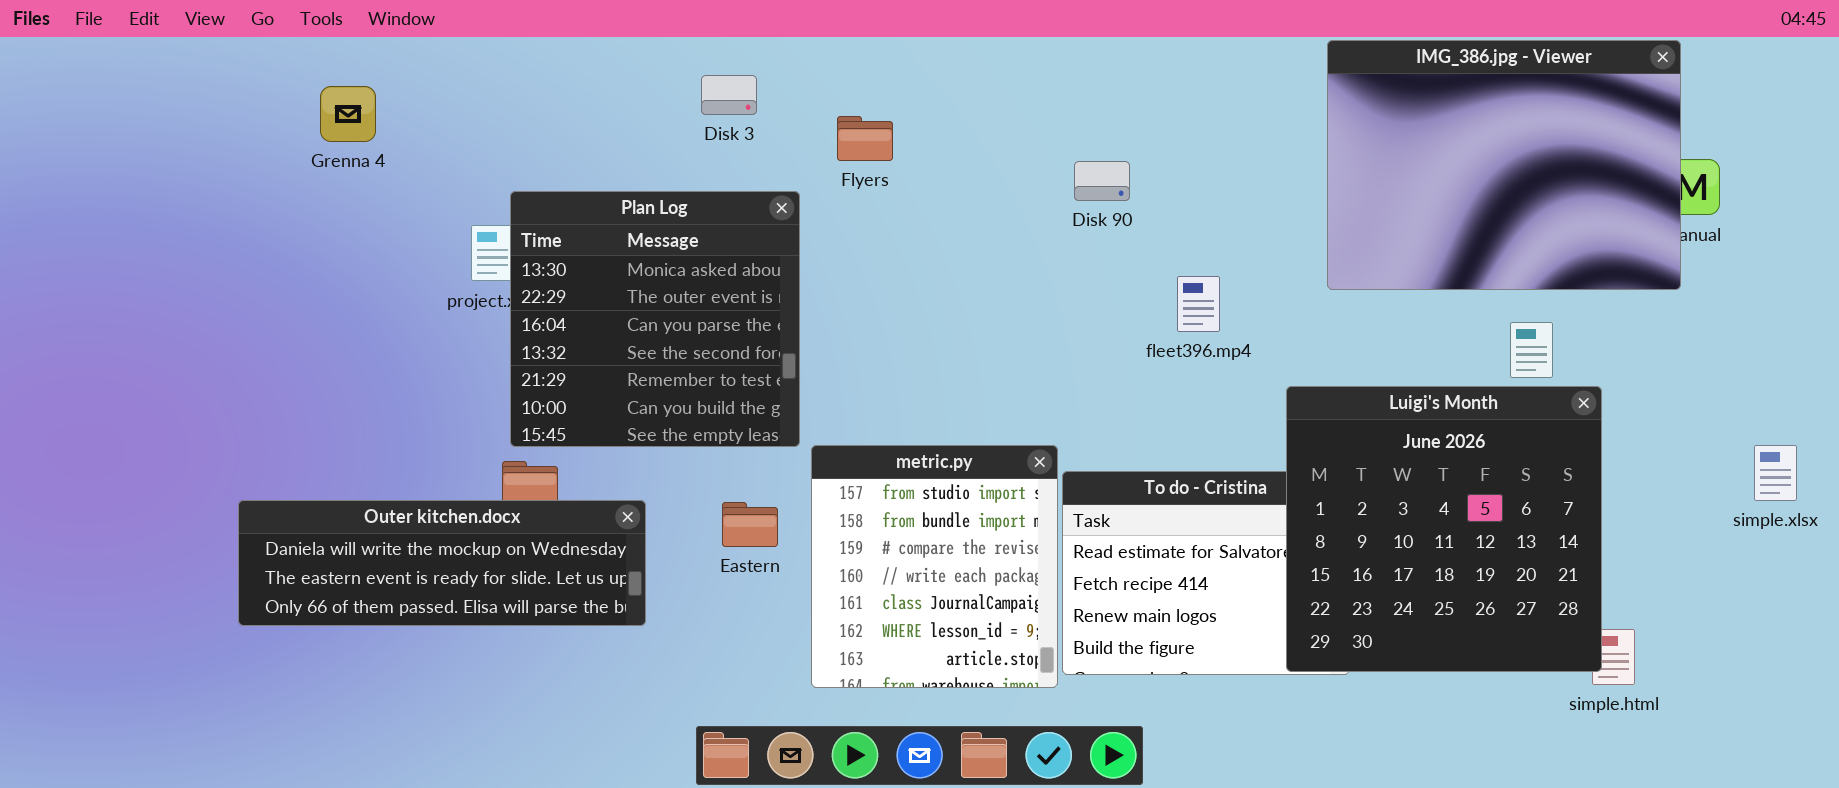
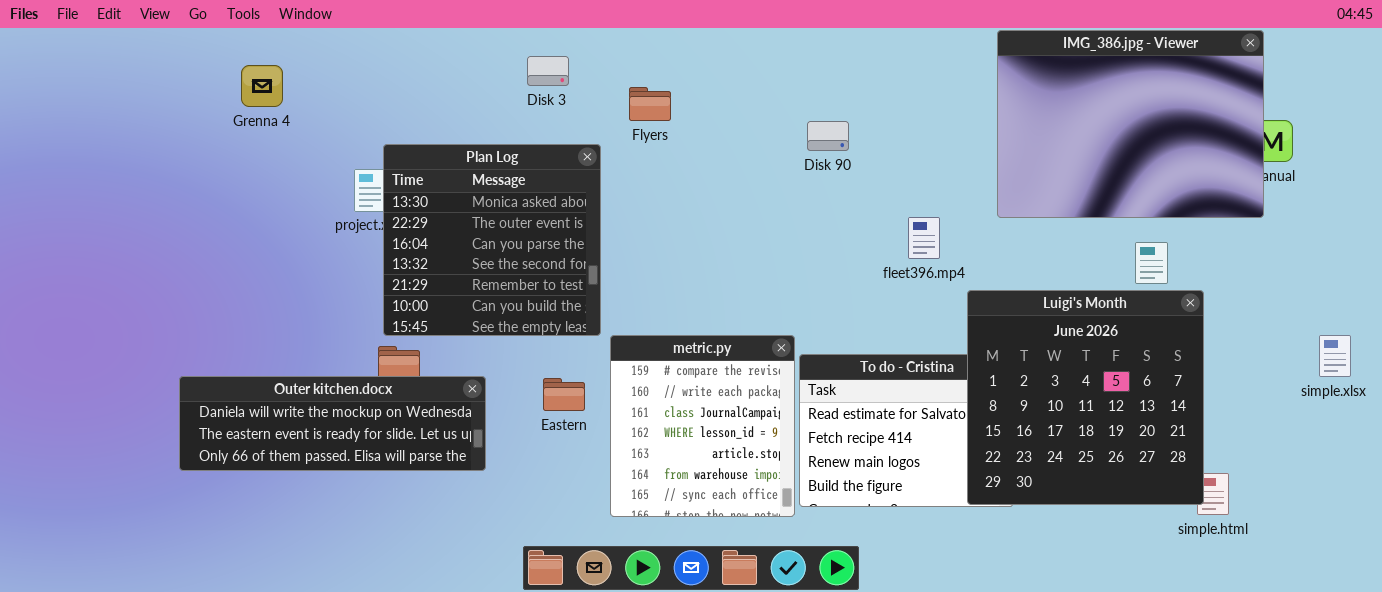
fleet396.mp4: [1177,276,1220,332] -> [908,217,940,259], moved
metric.py: [811,445,1058,688] -> [610,335,795,517], scrolled down 2 rows

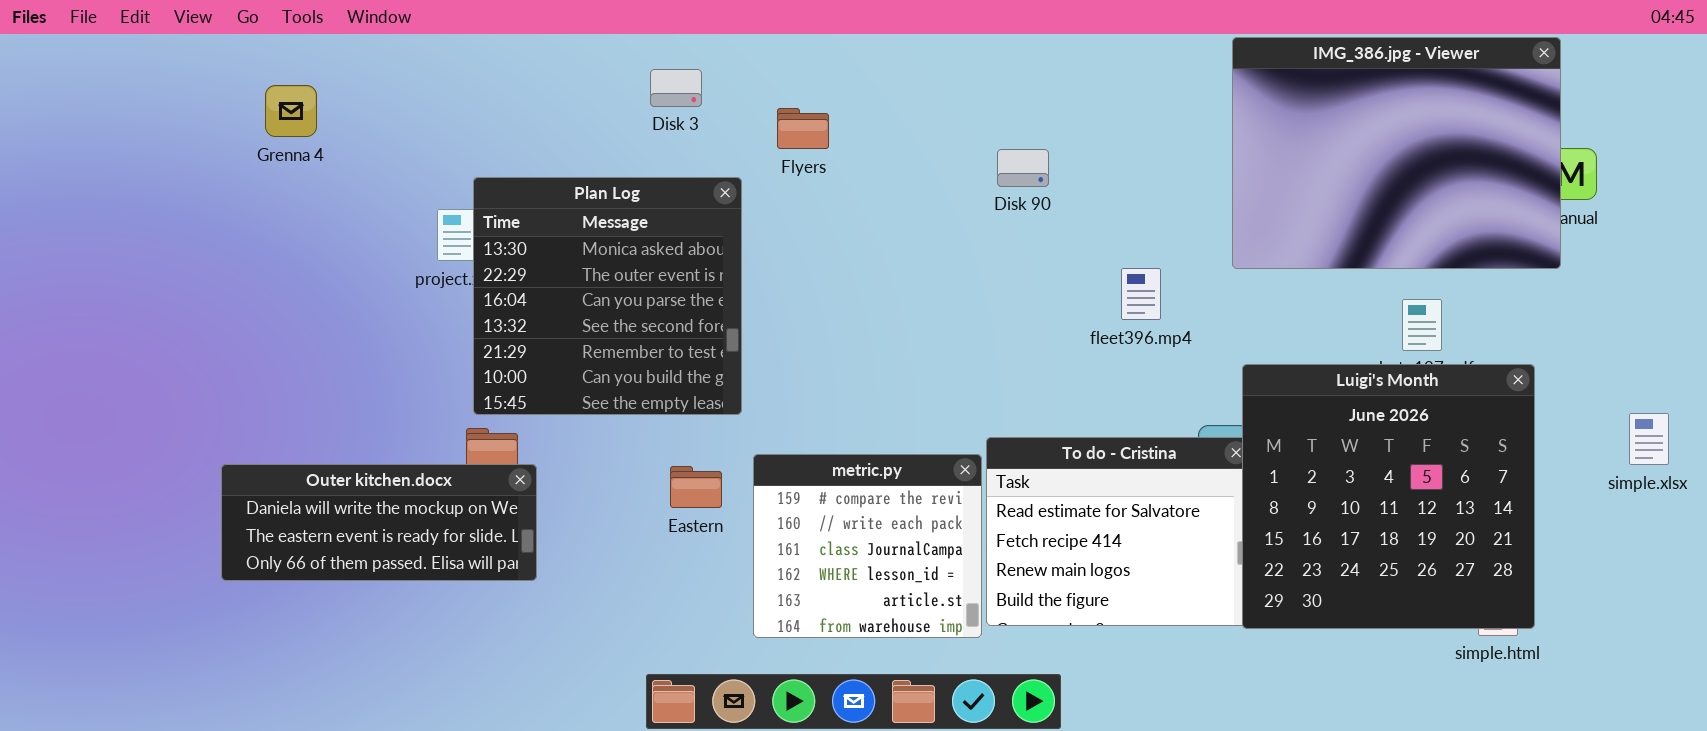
Grenna 4: [241,65,283,107] -> [265,85,317,137], moved
Luigi's Month: [967,290,1204,505] -> [1242,364,1535,629], moved
metric.py: [610,335,795,517] -> [753,454,982,638], resized
Outer kitchen.docx: [179,376,486,471] -> [221,464,537,581], resized

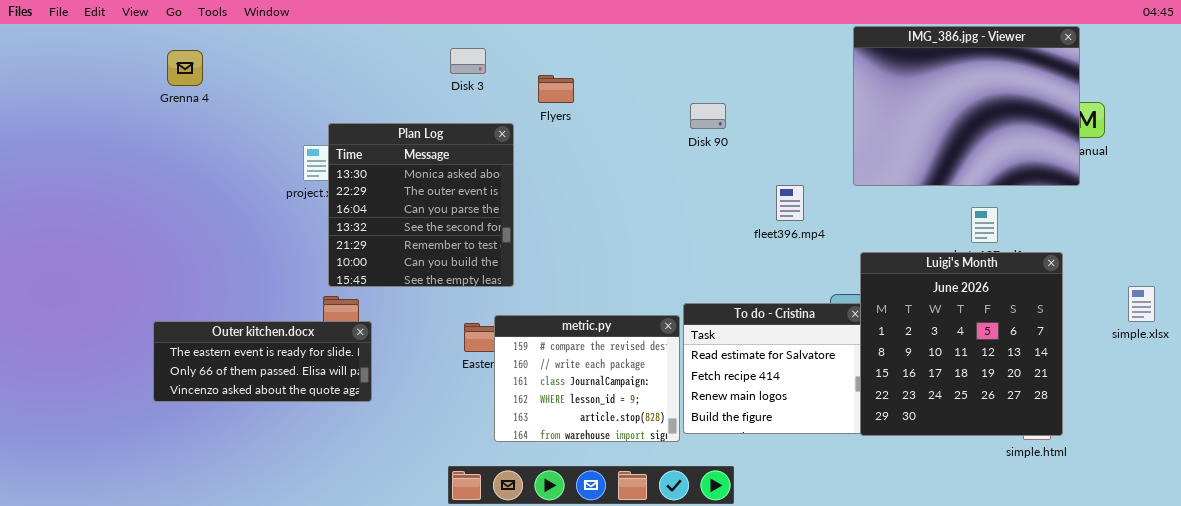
Grenna 4: [265,85,317,137] -> [167,50,203,86], moved
metric.py: [753,454,982,638] -> [494,315,680,442], resized
Outer kitchen.docx: [221,464,537,581] -> [153,321,372,402], scrolled down 1 row

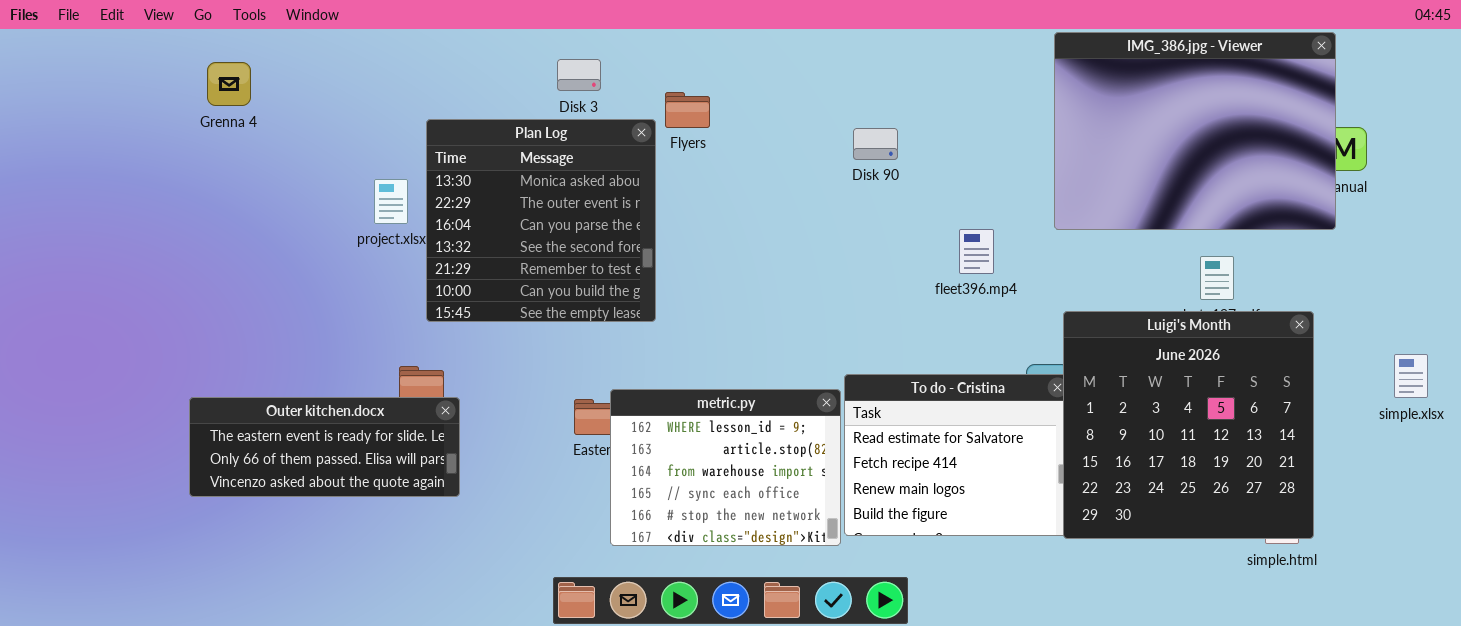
Plan Log: [328,123,514,287] -> [426,119,656,322], moved
metric.py: [494,315,680,442] -> [610,389,841,546], scrolled down 3 rows

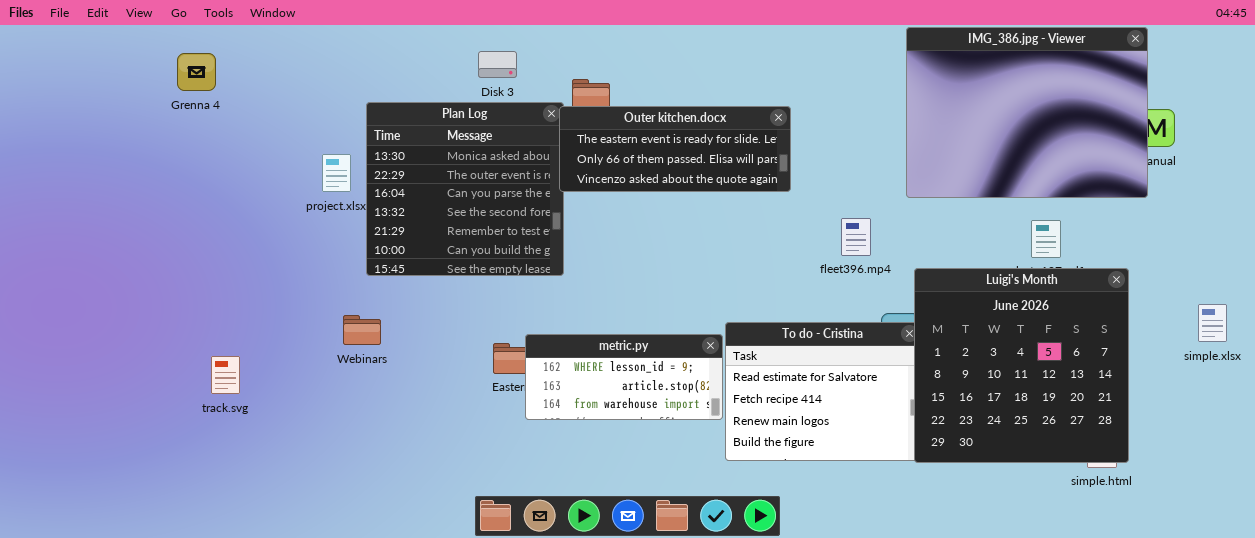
fleet396.mp4: [959,229,994,274] -> [841,218,871,256], moved
metric.py: [610,389,841,546] -> [525,334,723,420], resized
Outer kitchen.docx: [189,397,460,497] -> [559,106,791,192], moved

